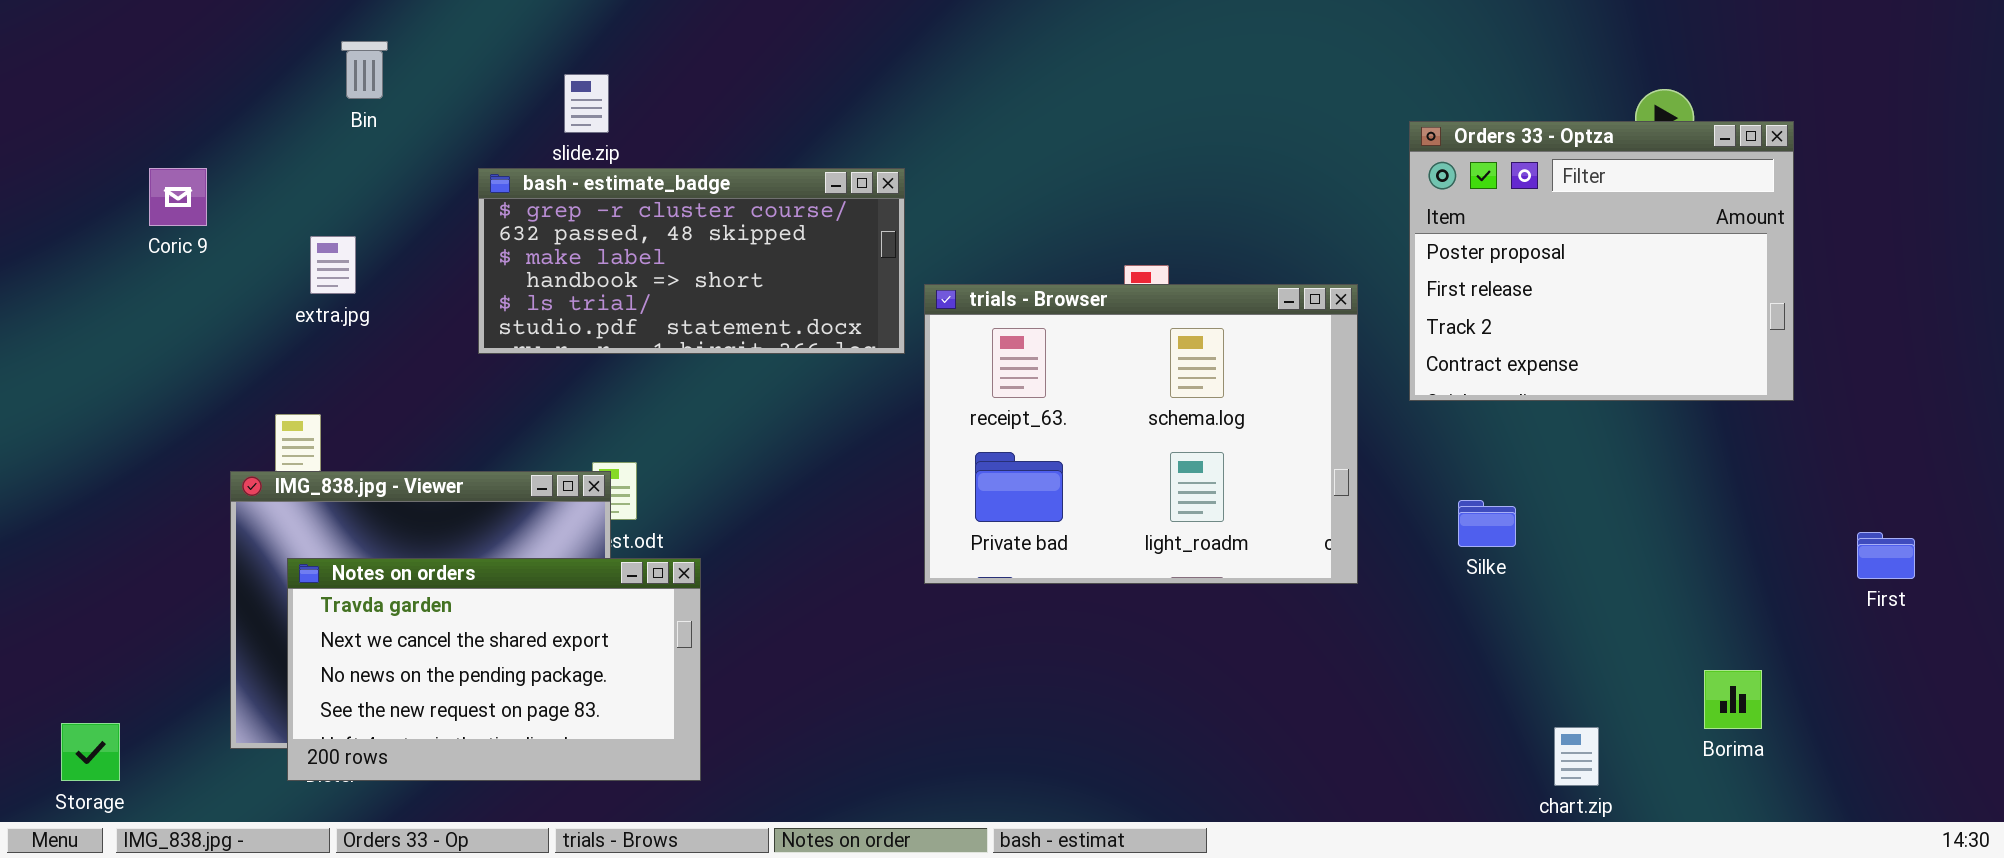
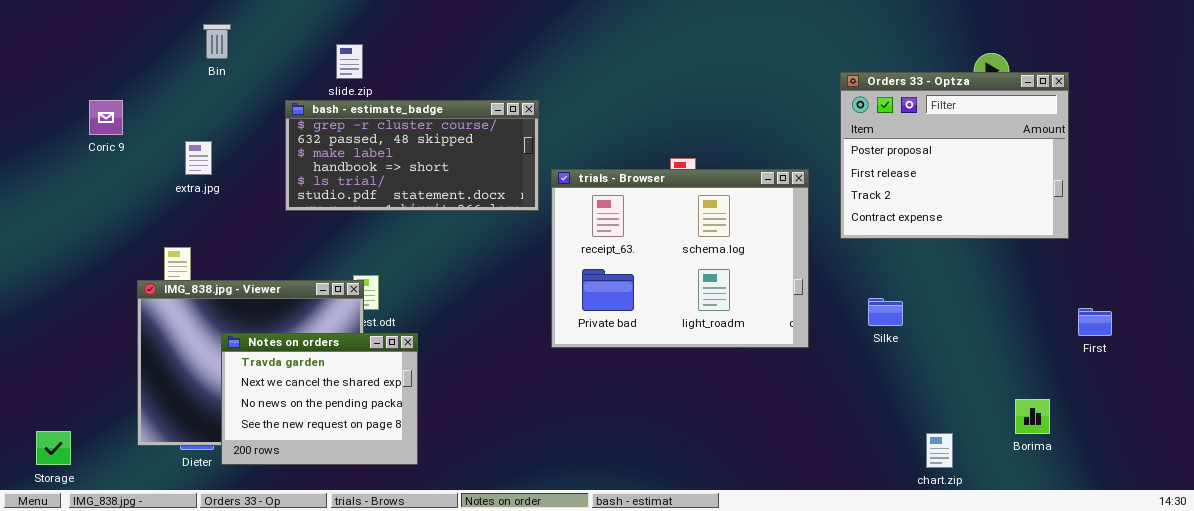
First: [1857,532,1915,579] -> [1078,308,1112,336], moved
Notes on orders: [287,558,701,781] -> [221,333,418,465], resized

